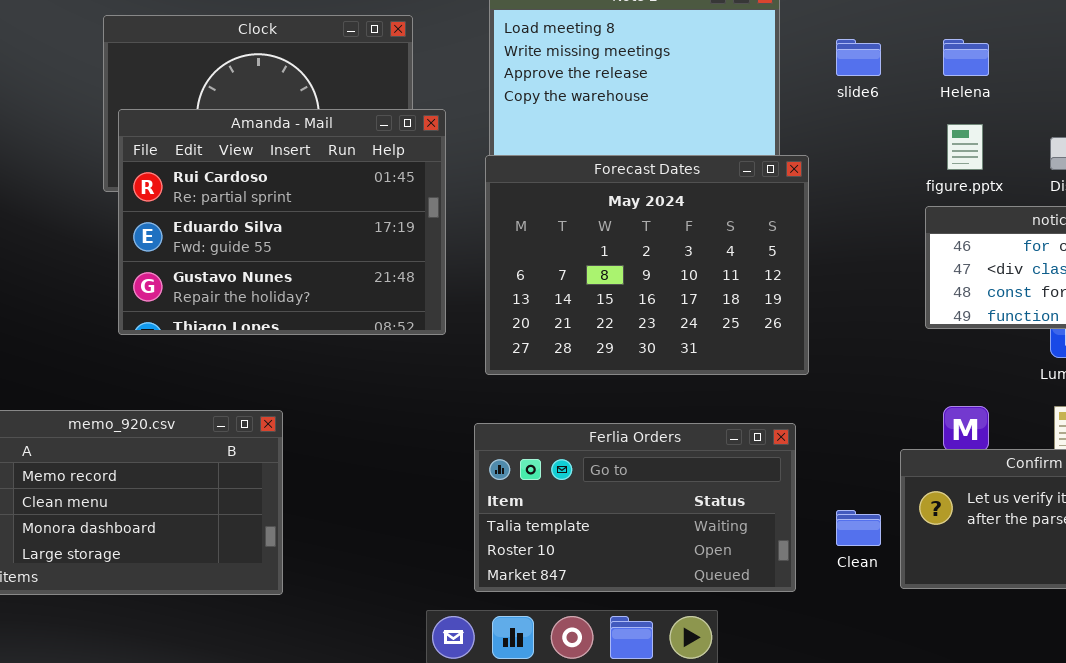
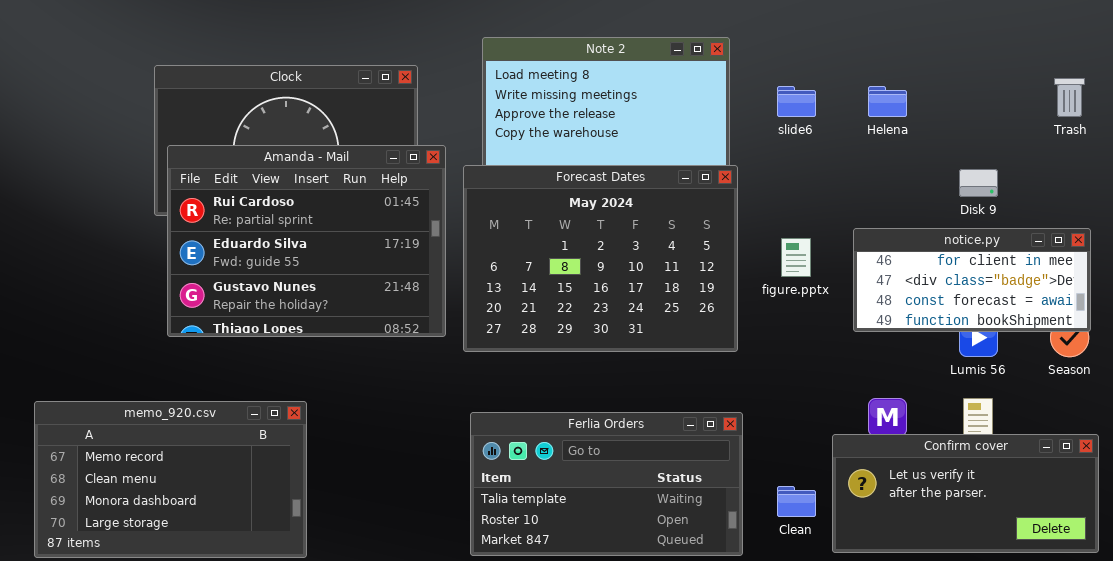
figure.pptx: [947,124,983,170] -> [781,238,811,277], moved
Forecast Dates: [485,155,809,375] -> [463,165,738,352], moved

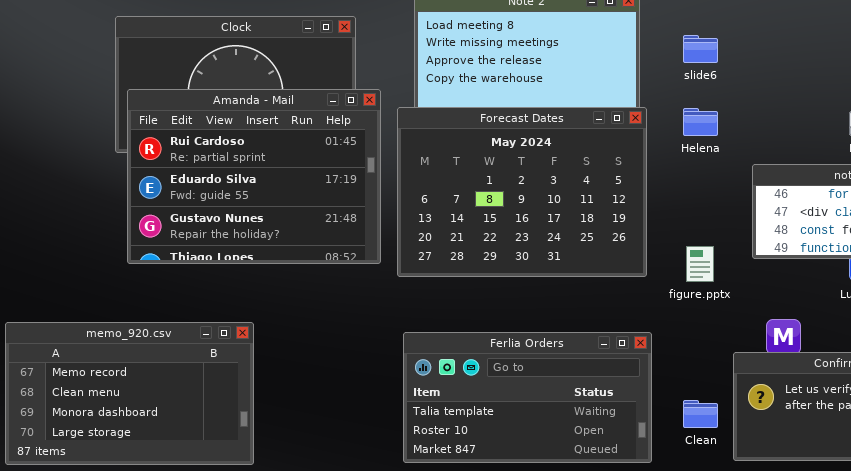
Helena: [868,86,907,117] -> [683,108,718,136], moved
figure.pptx: [781,238,811,277] -> [686,246,714,282], moved

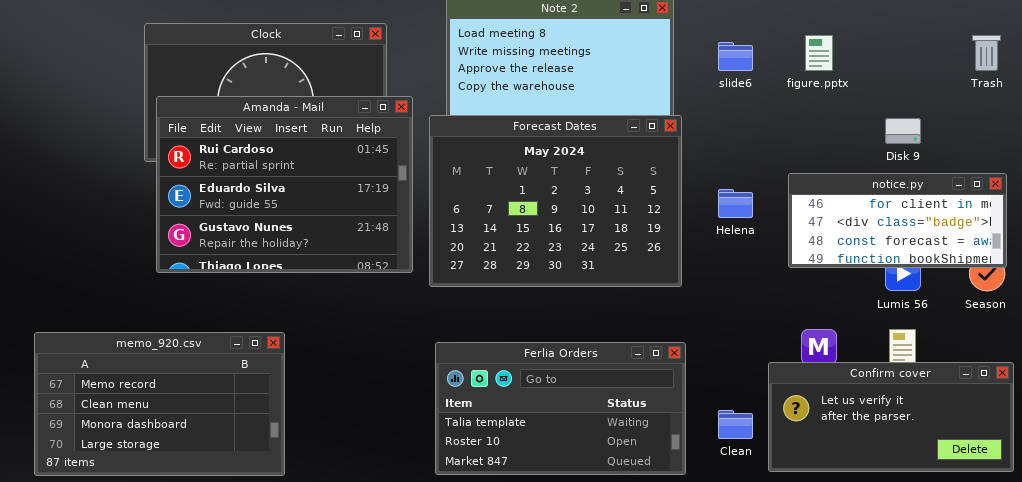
Helena: [683,108,718,136] -> [718,189,753,218], moved
figure.pptx: [686,246,714,282] -> [805,35,833,71], moved

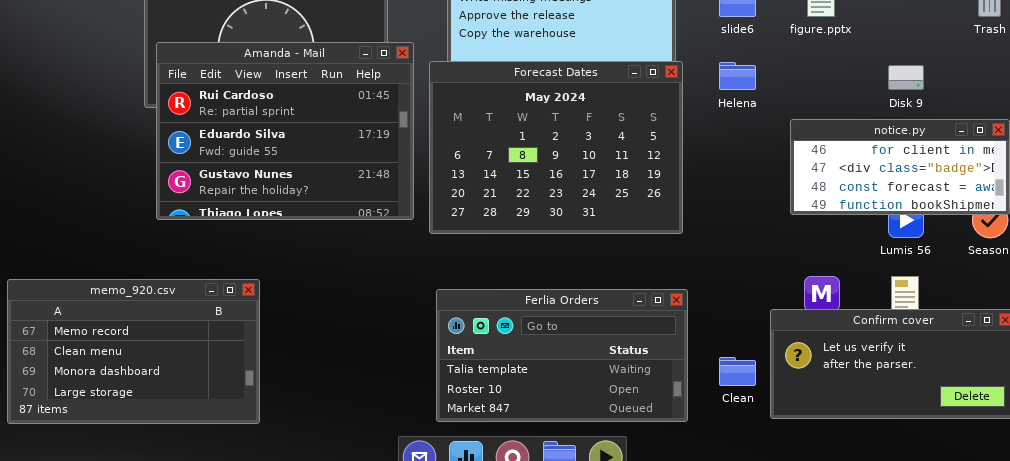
Helena: [718,189,753,218] -> [719,62,756,90], moved
memo_920.csv: [34,332,285,476] -> [7,279,260,424], moved

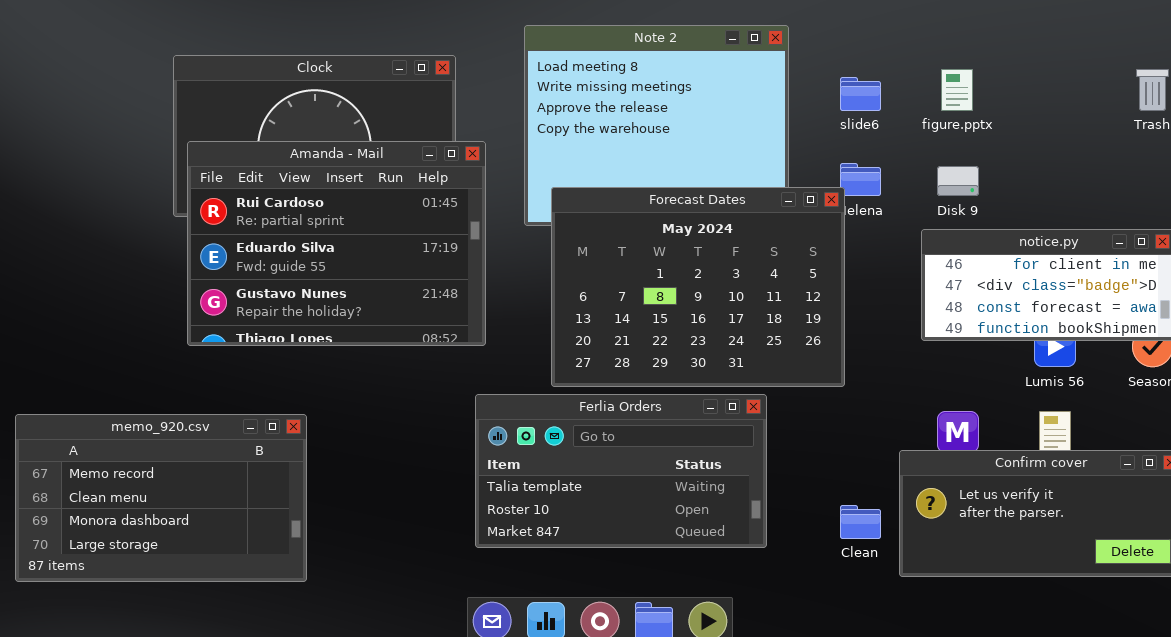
Forecast Dates: [429,61,683,234] -> [551,187,845,387], moved
Disk 9: [888,65,924,90] -> [937,166,979,196], moved
Ferlia Orders: [436,289,688,422] -> [475,394,767,548], moved

